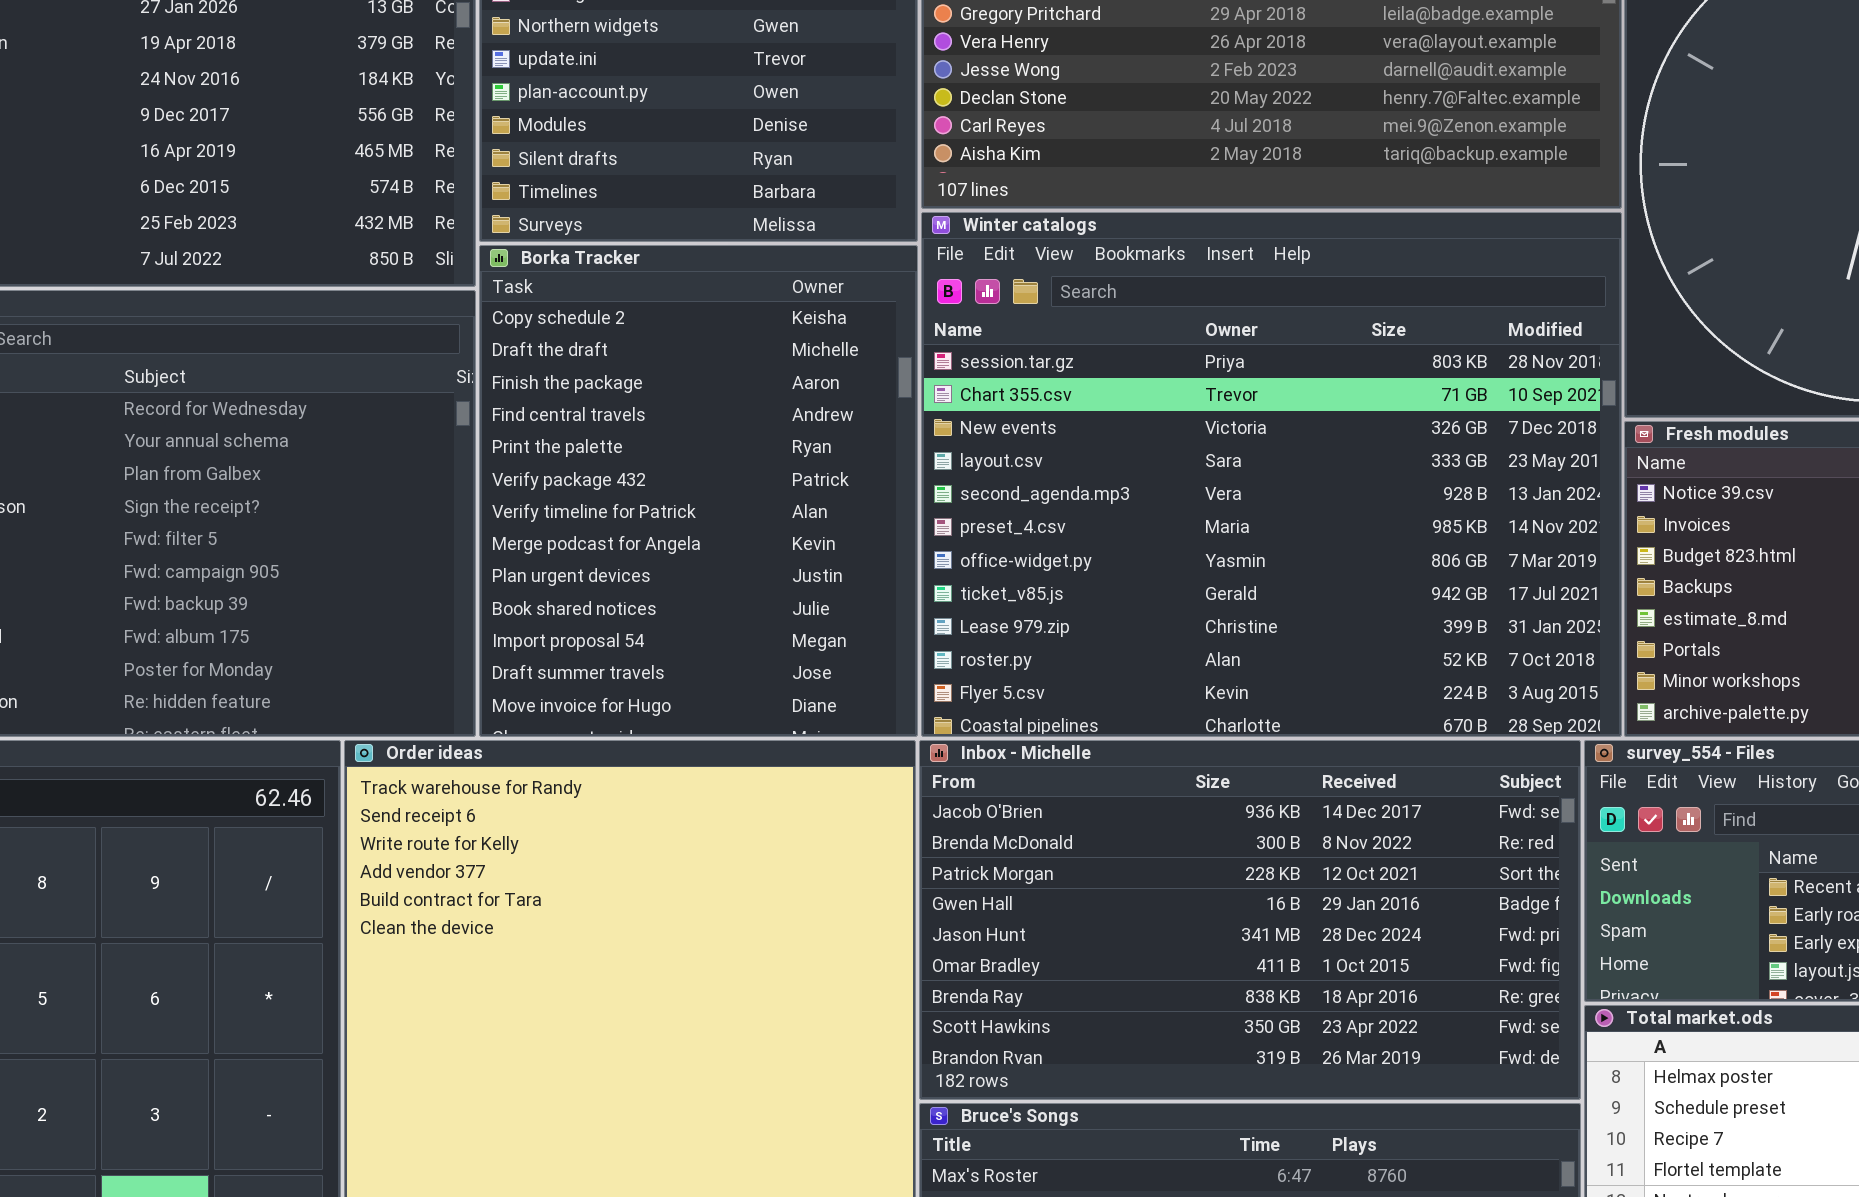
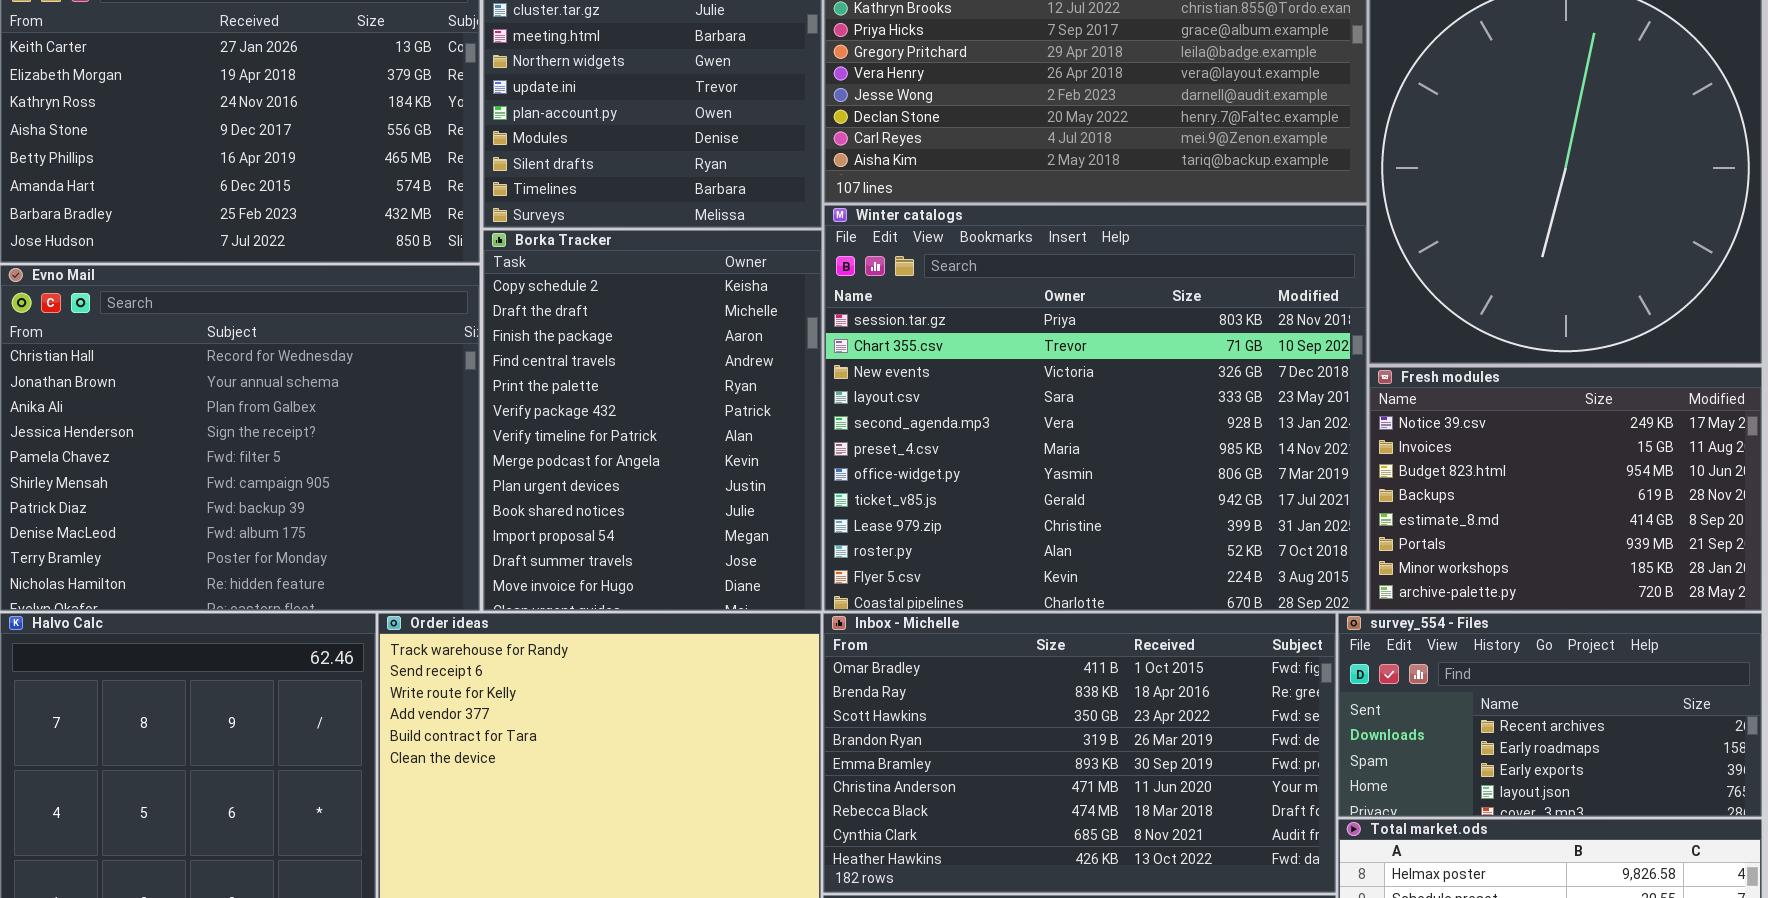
Inbox - Michelle: [919,740,1581,1100] -> [823,613,1336,893], scrolled down 5 rows

